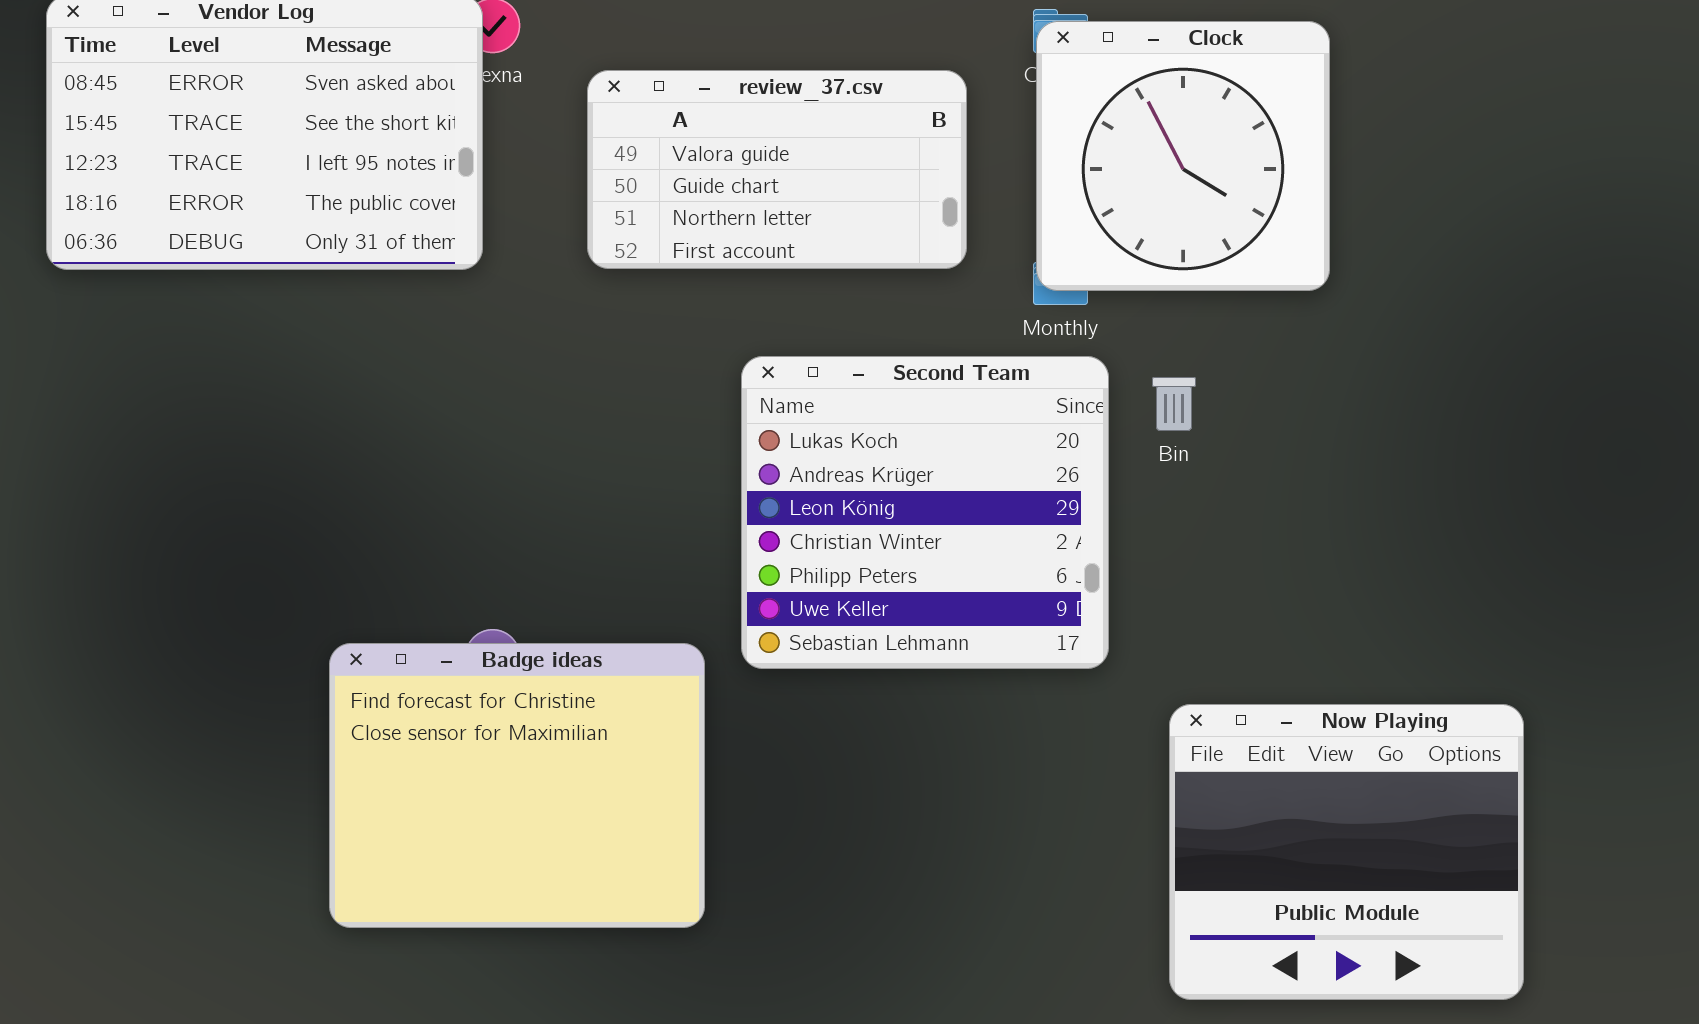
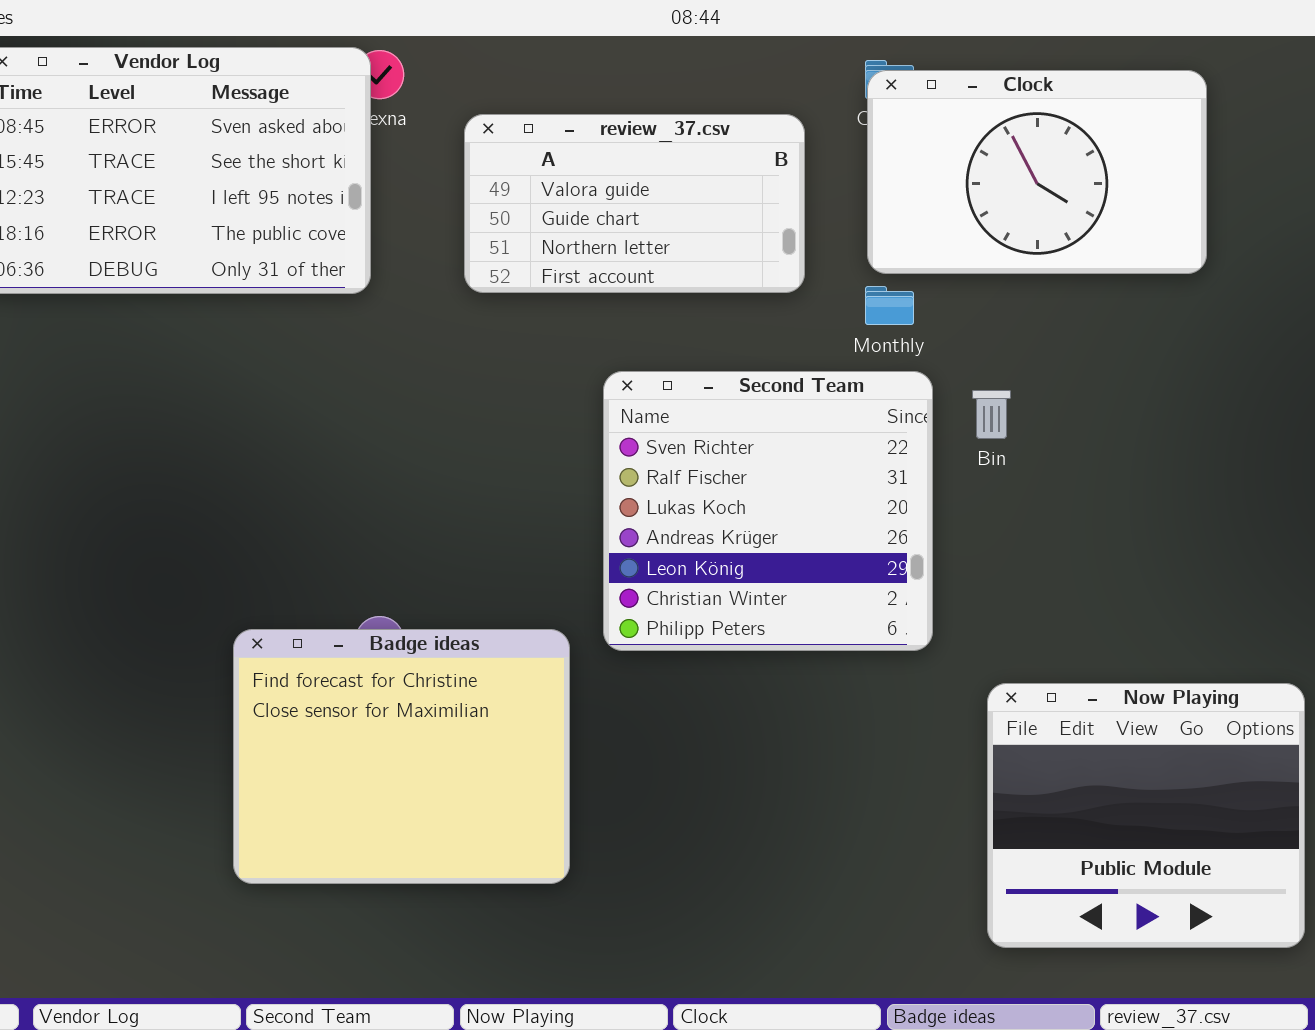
Clock: [1036,21,1330,291] -> [867,70,1207,274], resized
Second Team: [741,356,1109,669] -> [603,371,933,651], scrolled up 2 rows

